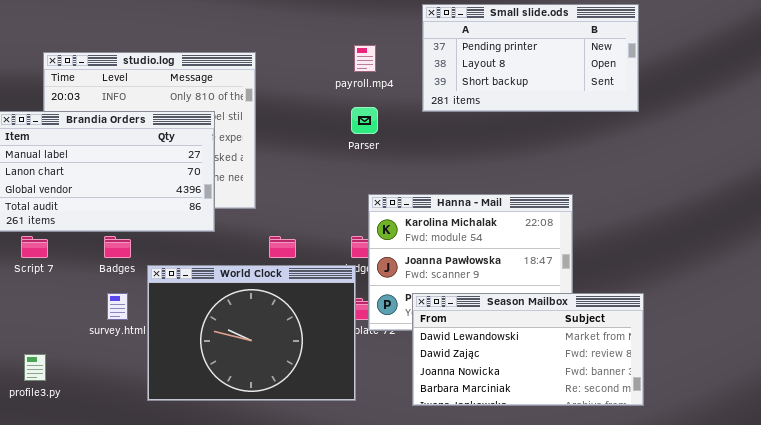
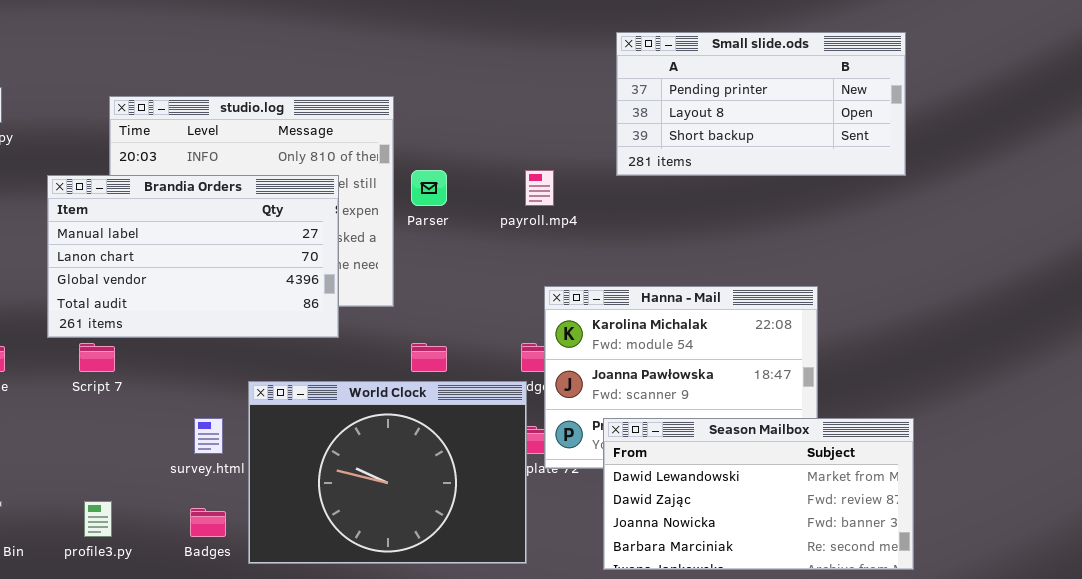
payroll.mp4: [354,45,376,72] -> [525,170,554,206], moved
Parser: [351,107,378,134] -> [411,170,447,206], moved
Badges: [104,236,131,258] -> [190,508,226,537], moved

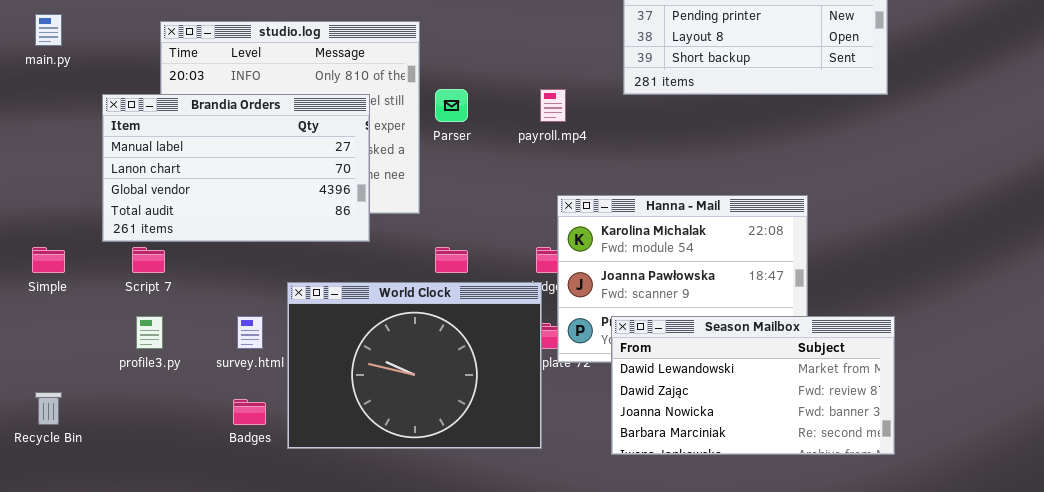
profile3.py: [84,501,112,537] -> [136,316,163,349], moved

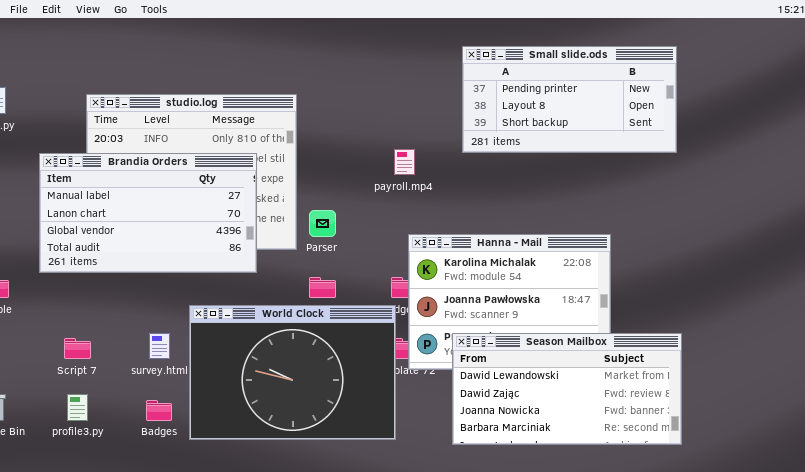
Parser: [435,89,468,122] -> [309,210,336,237], moved
Script 7: [132,247,165,273] -> [64,338,91,359], moved
profile3.py: [136,316,163,349] -> [67,394,88,421], moved

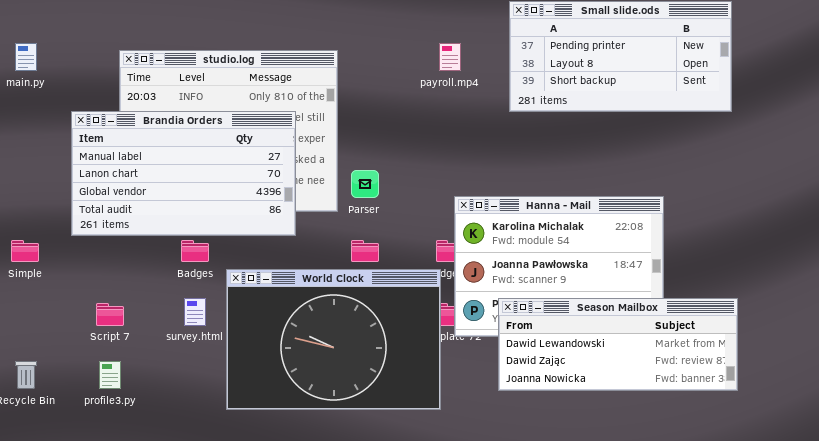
payroll.mp4: [394,149,415,175] -> [439,43,461,71], moved
Season Mailbox: [452,333,682,445] -> [498,298,738,391], resized
Badges: [146,400,172,421] -> [181,240,209,262], moved

